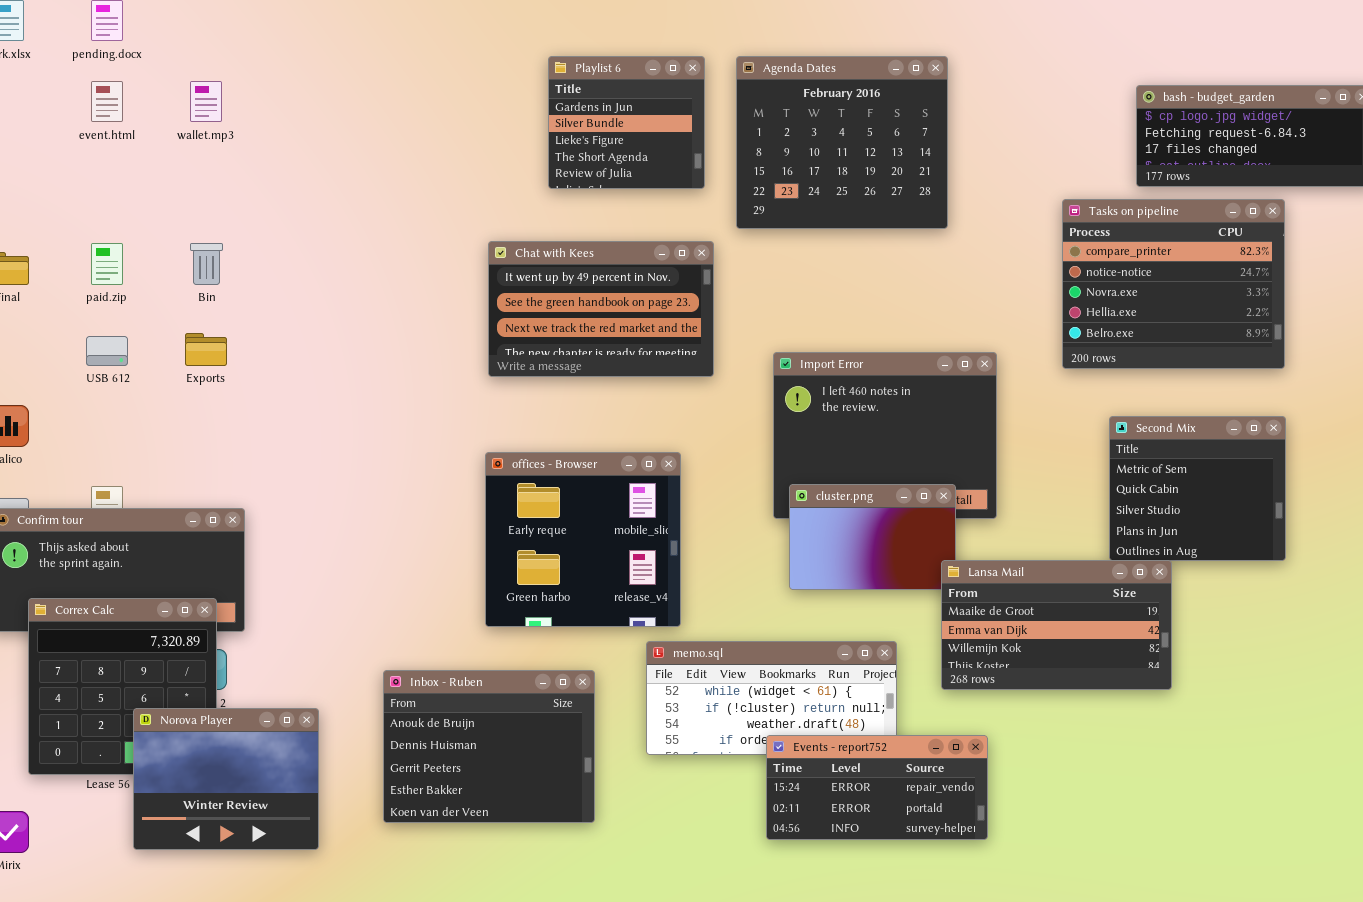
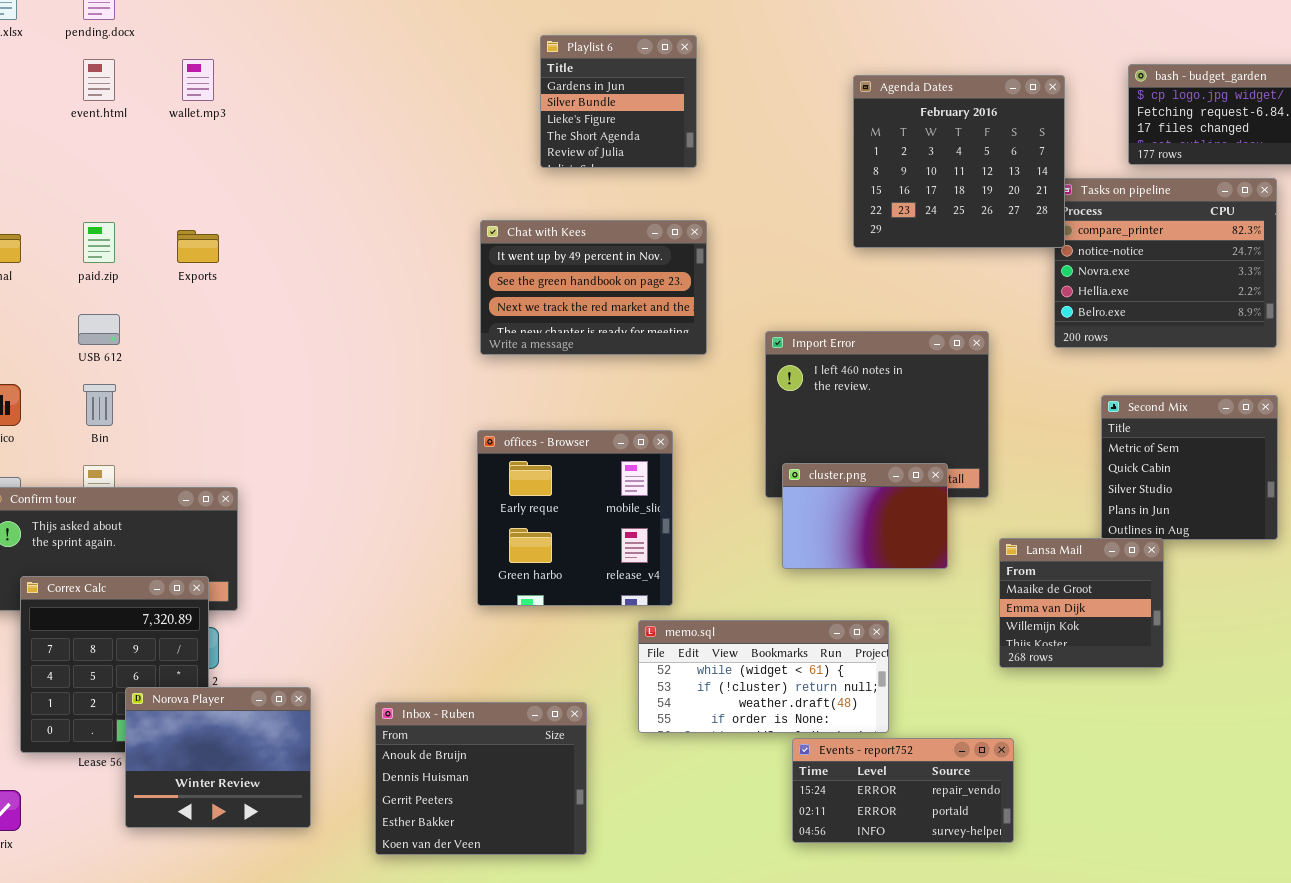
Agenda Dates: [736,56,948,229] -> [853,75,1065,248], moved
Bin: [190,243,223,285] -> [83,384,116,426], moved
Exports: [185,333,227,366] -> [177,230,219,263], moved
Lansa Mail: [941,560,1172,690] -> [999,538,1164,668], resized
Inbox - Ruben: [383,670,595,823] -> [375,702,587,855], moved
Events - report752: [766,735,988,840] -> [792,738,1014,843], moved

